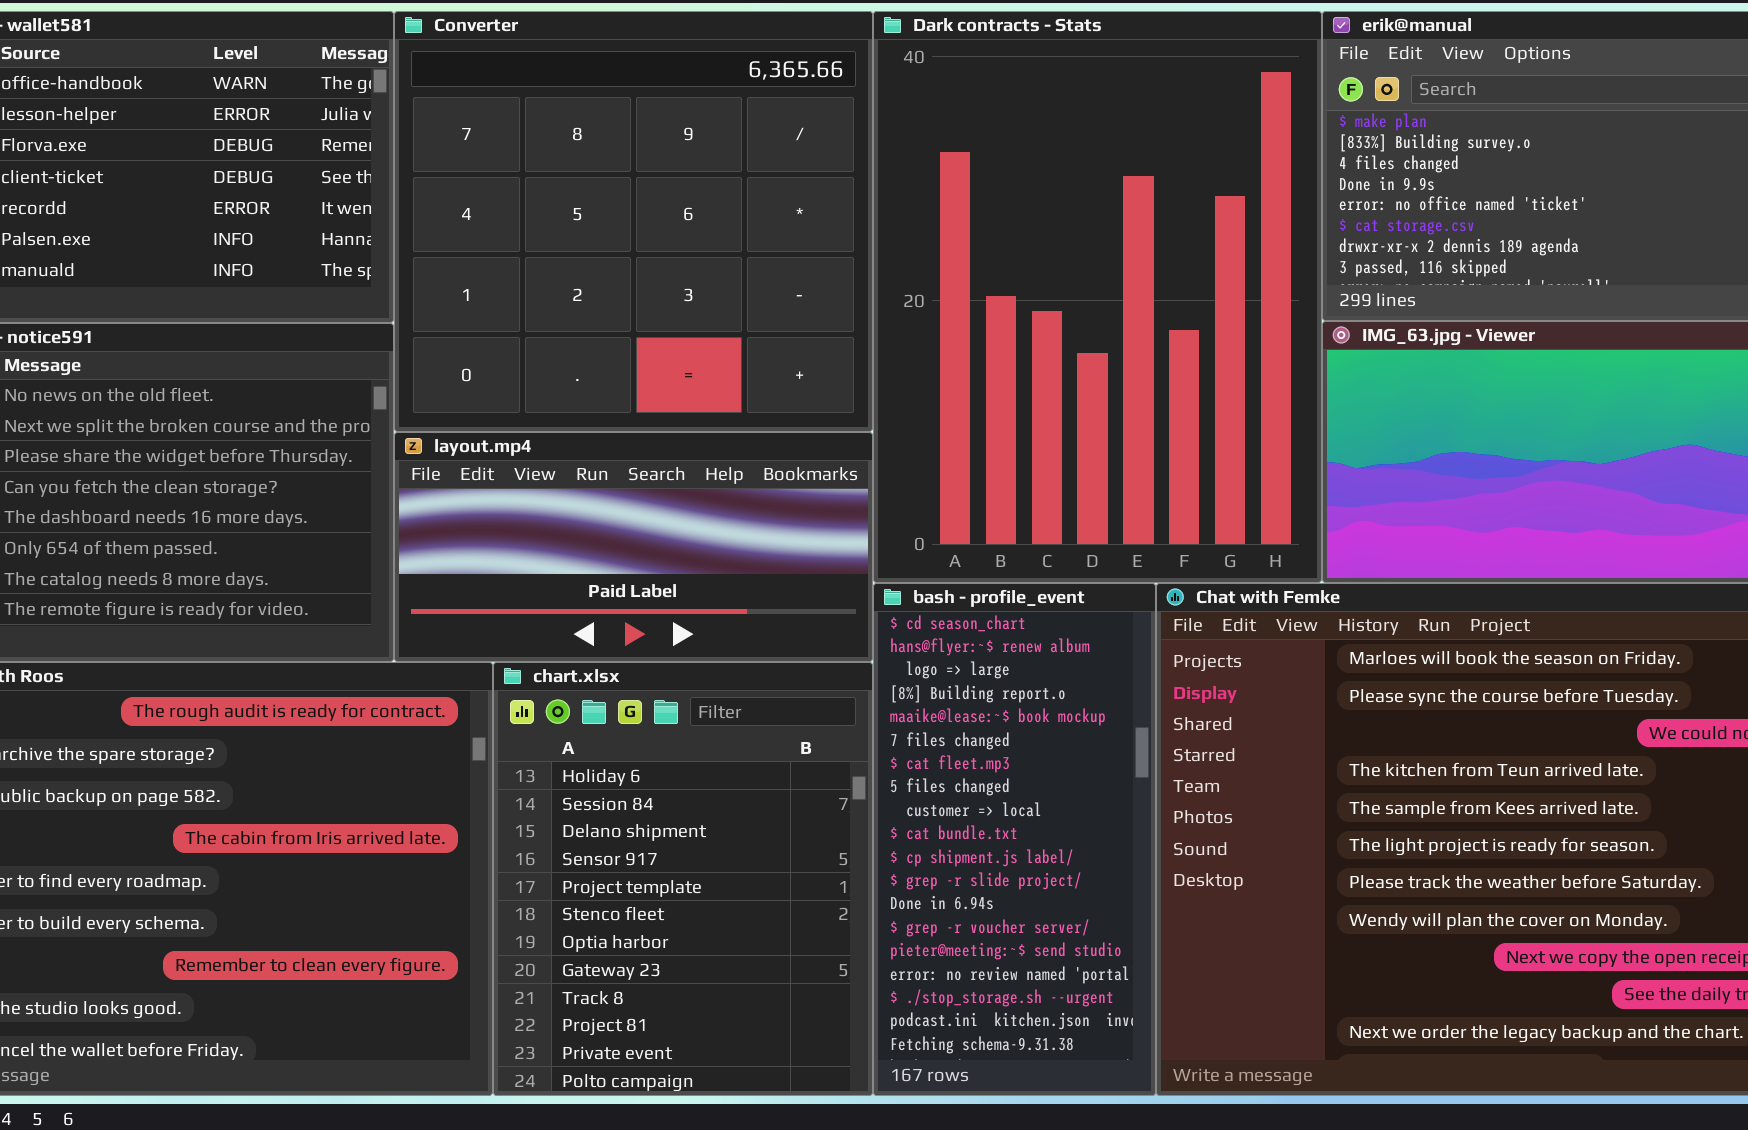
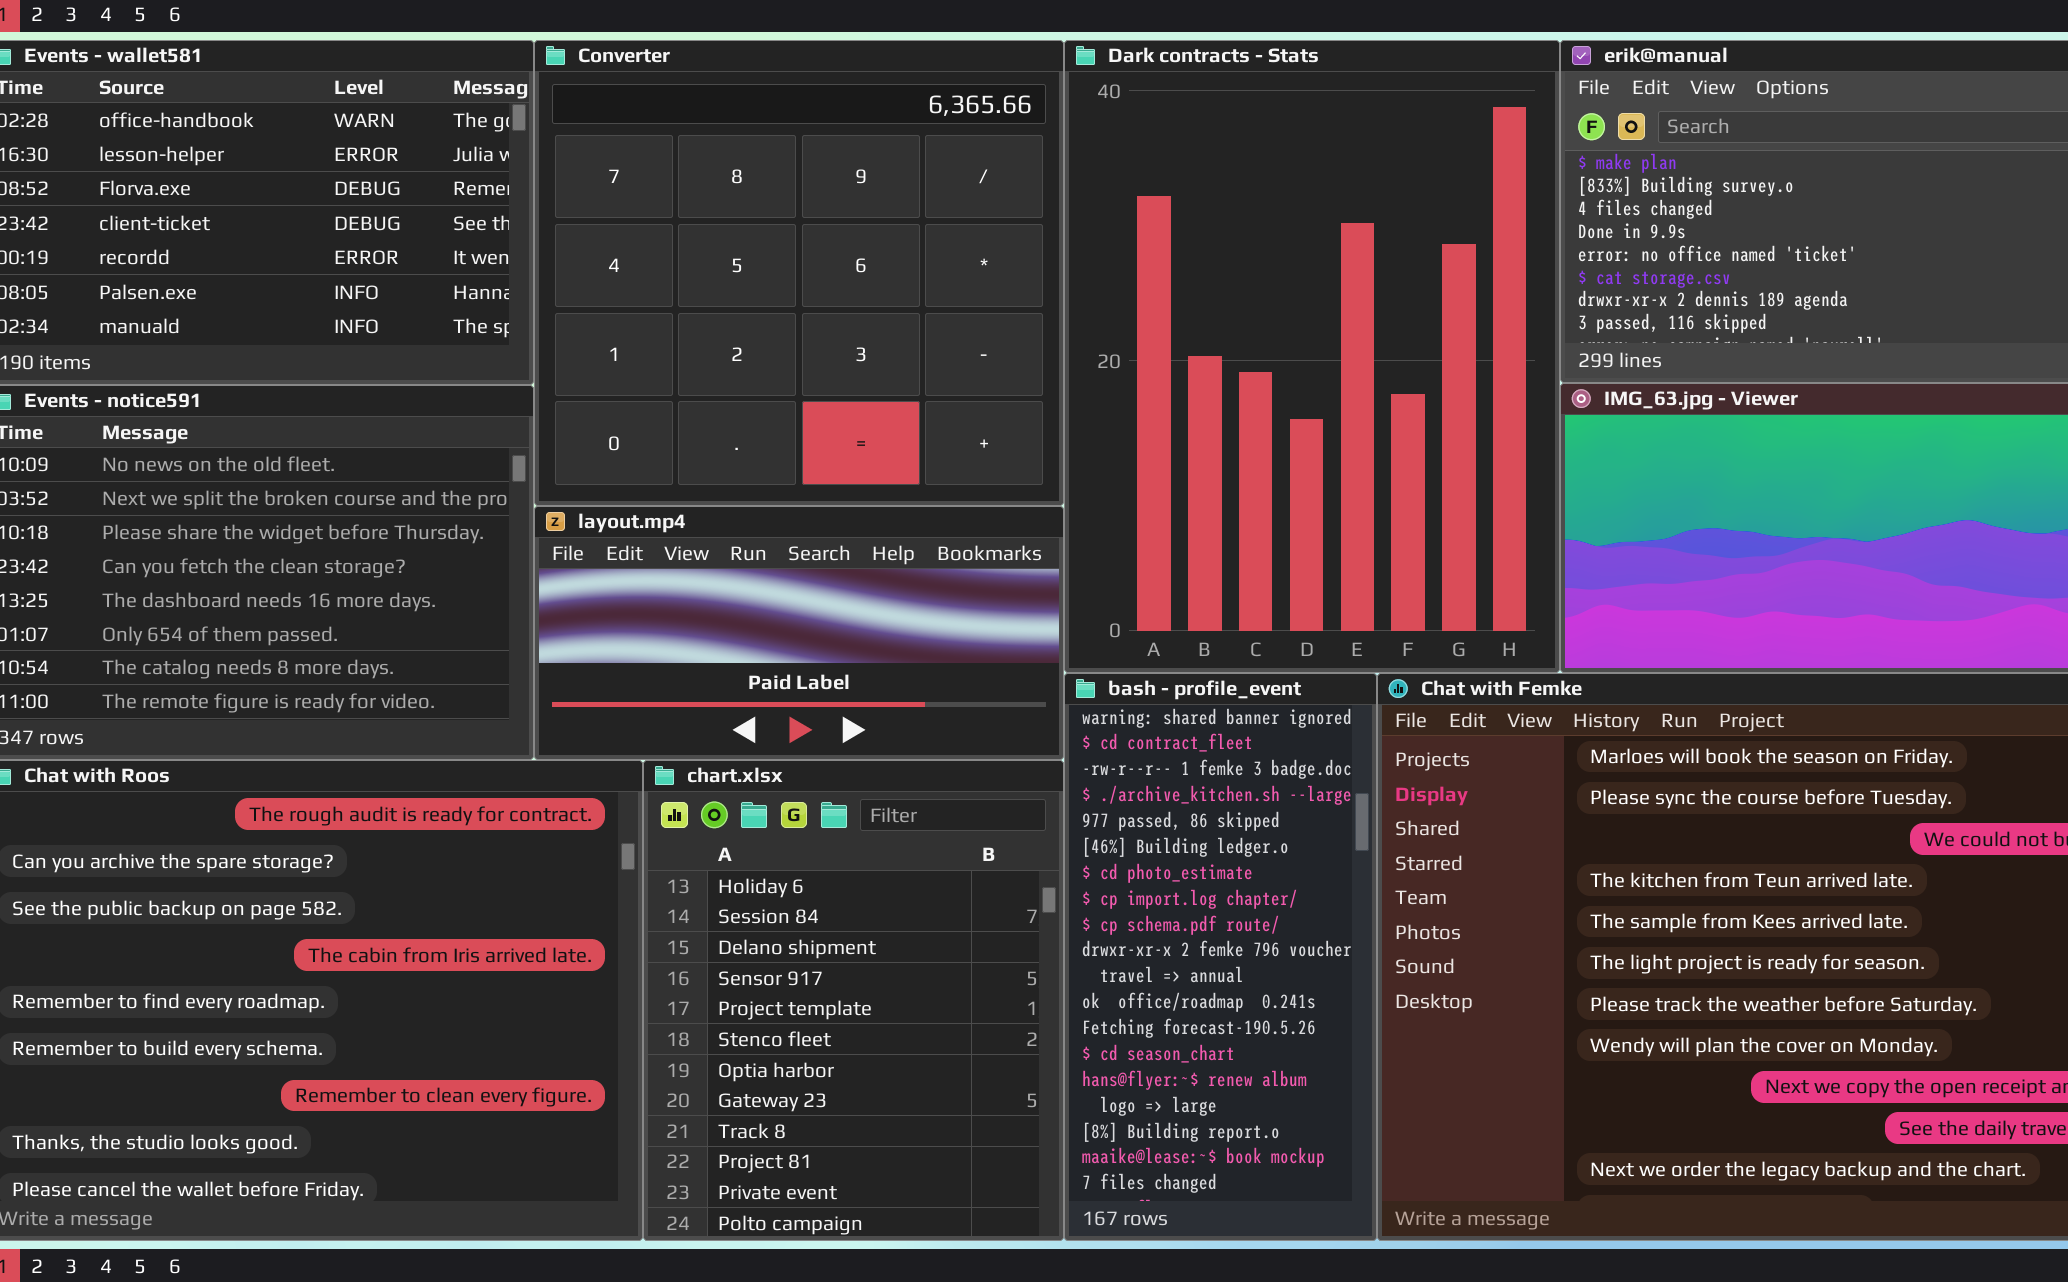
bash - profile_event: [873,583,1156,1096] -> [1064,673,1377,1241], scrolled up 13 rows

